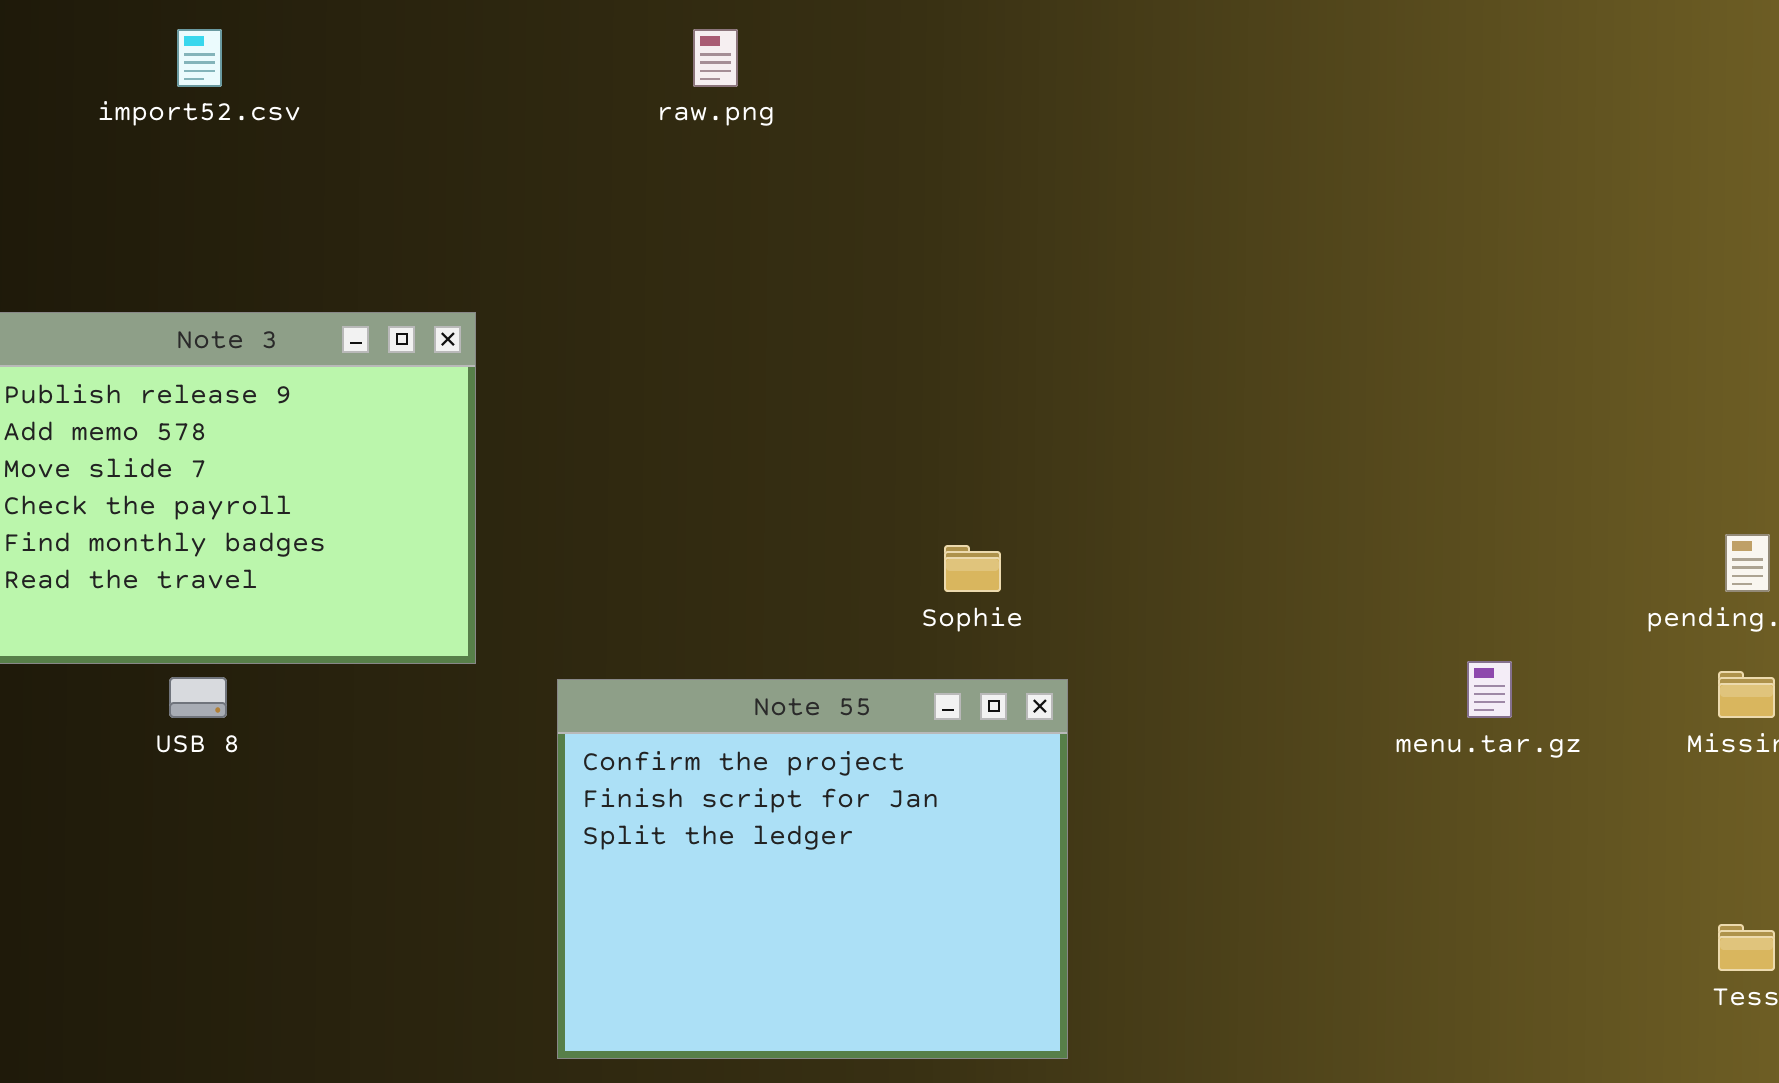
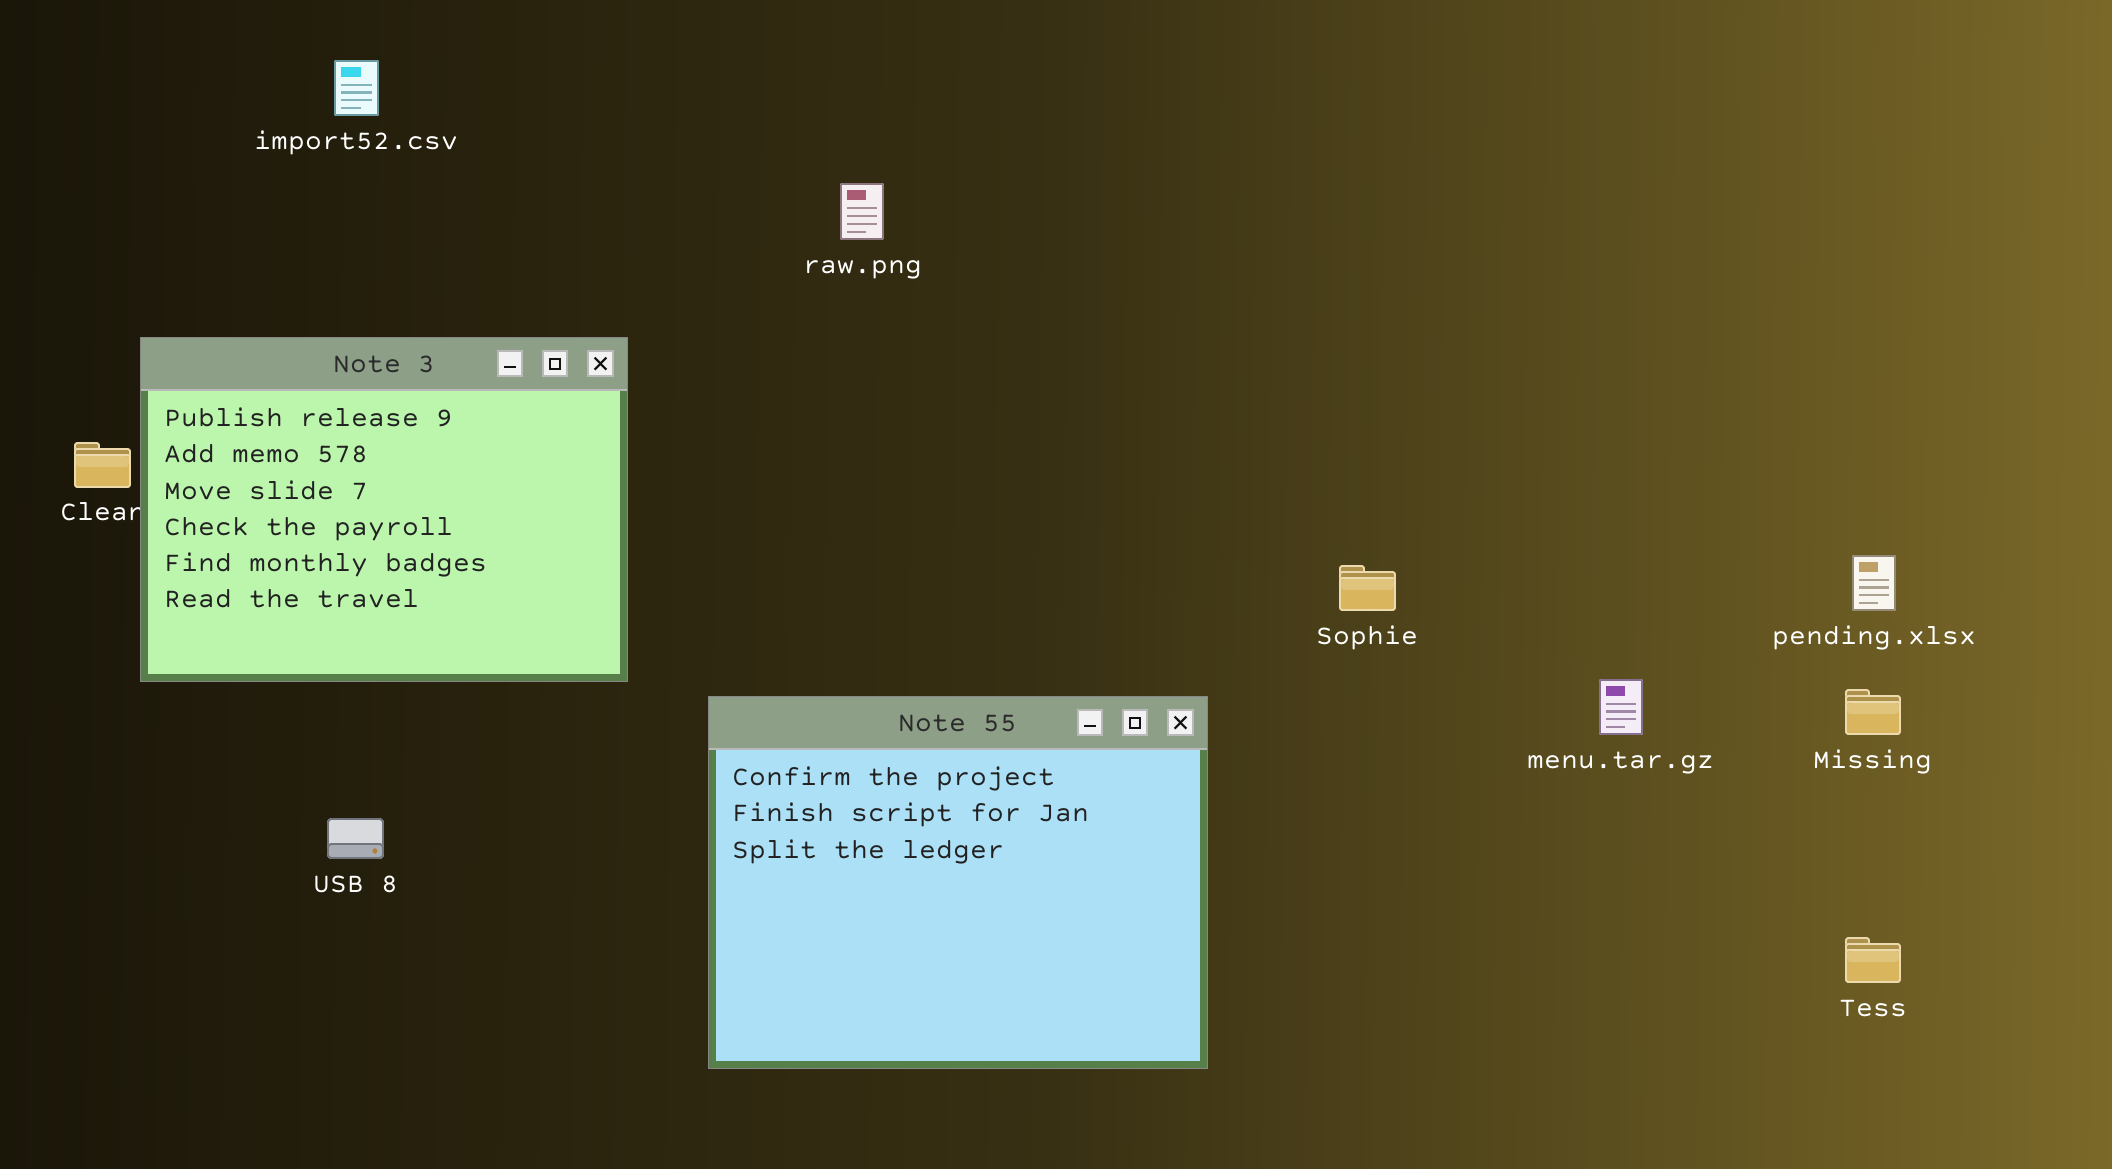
raw.png: [693,29,738,87] -> [840,183,884,240], moved
Sophie: [944,545,1001,592] -> [1339,565,1396,611], moved
USB 8: [169,677,227,718] -> [327,818,384,859], moved

